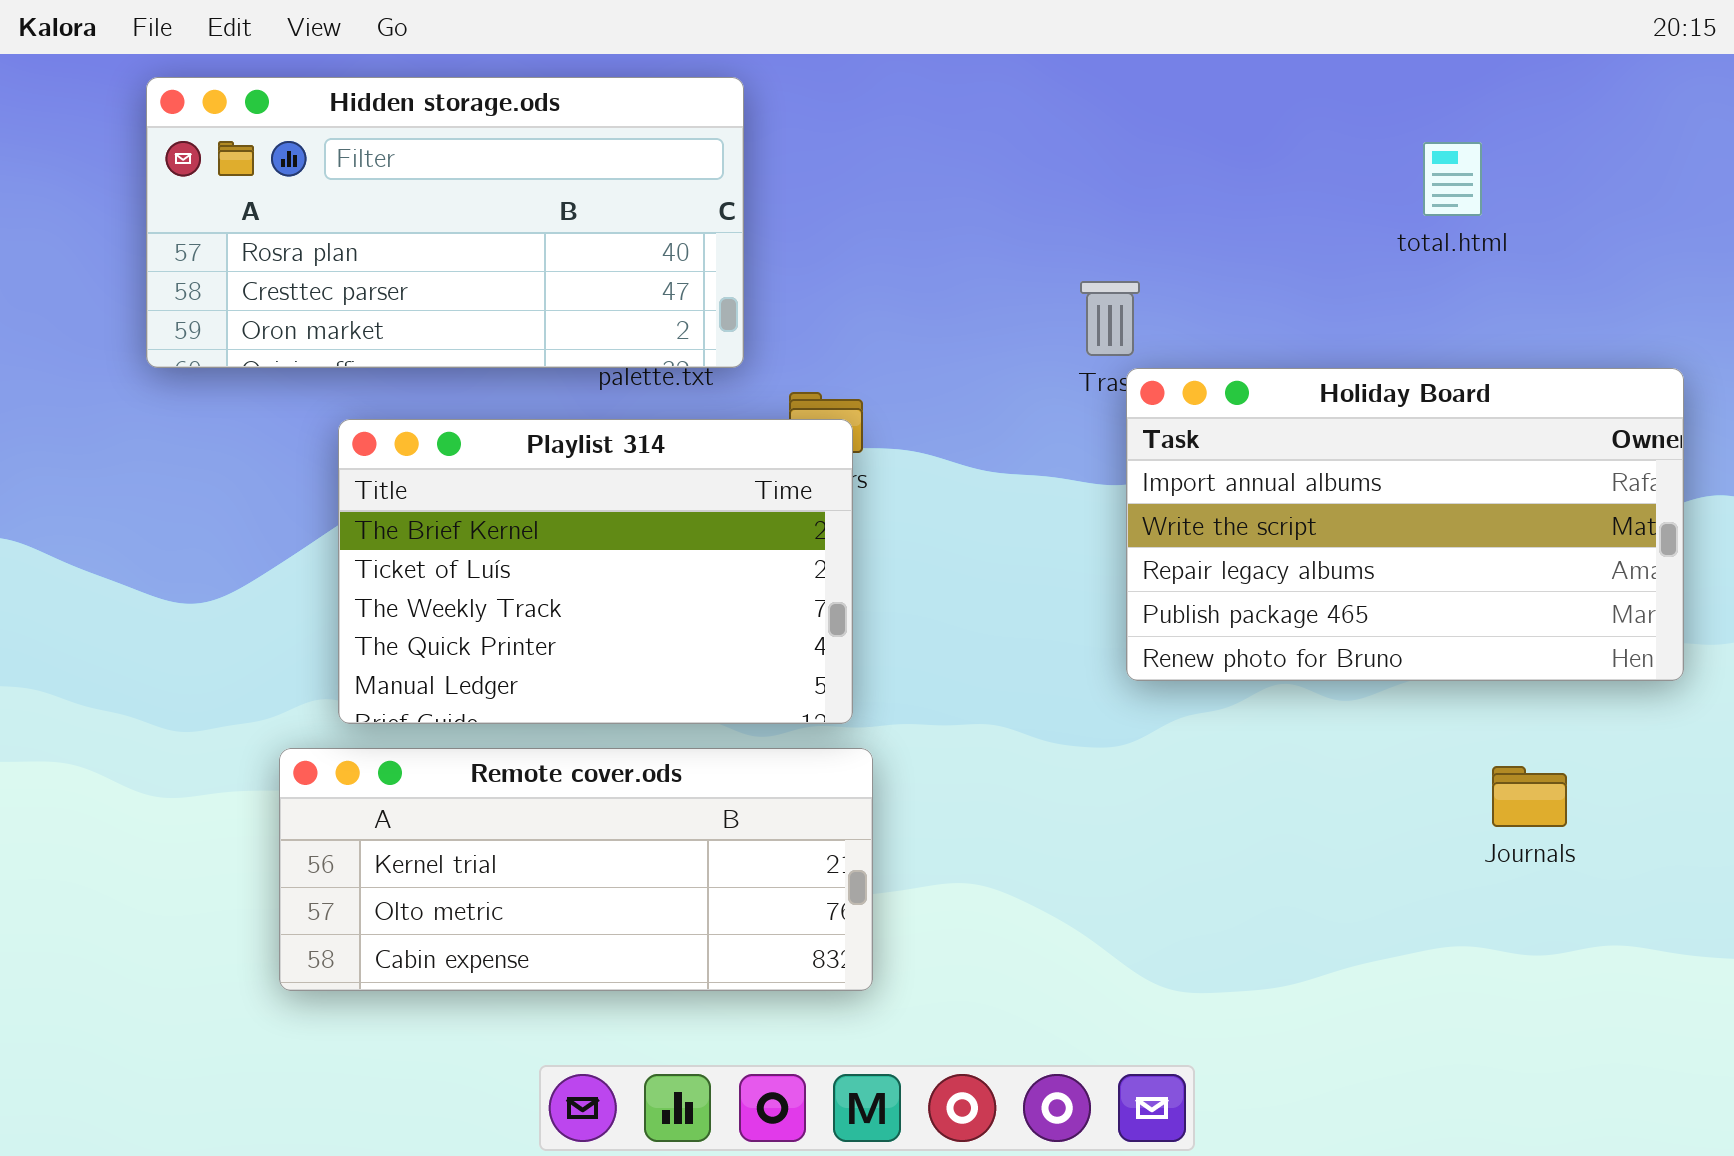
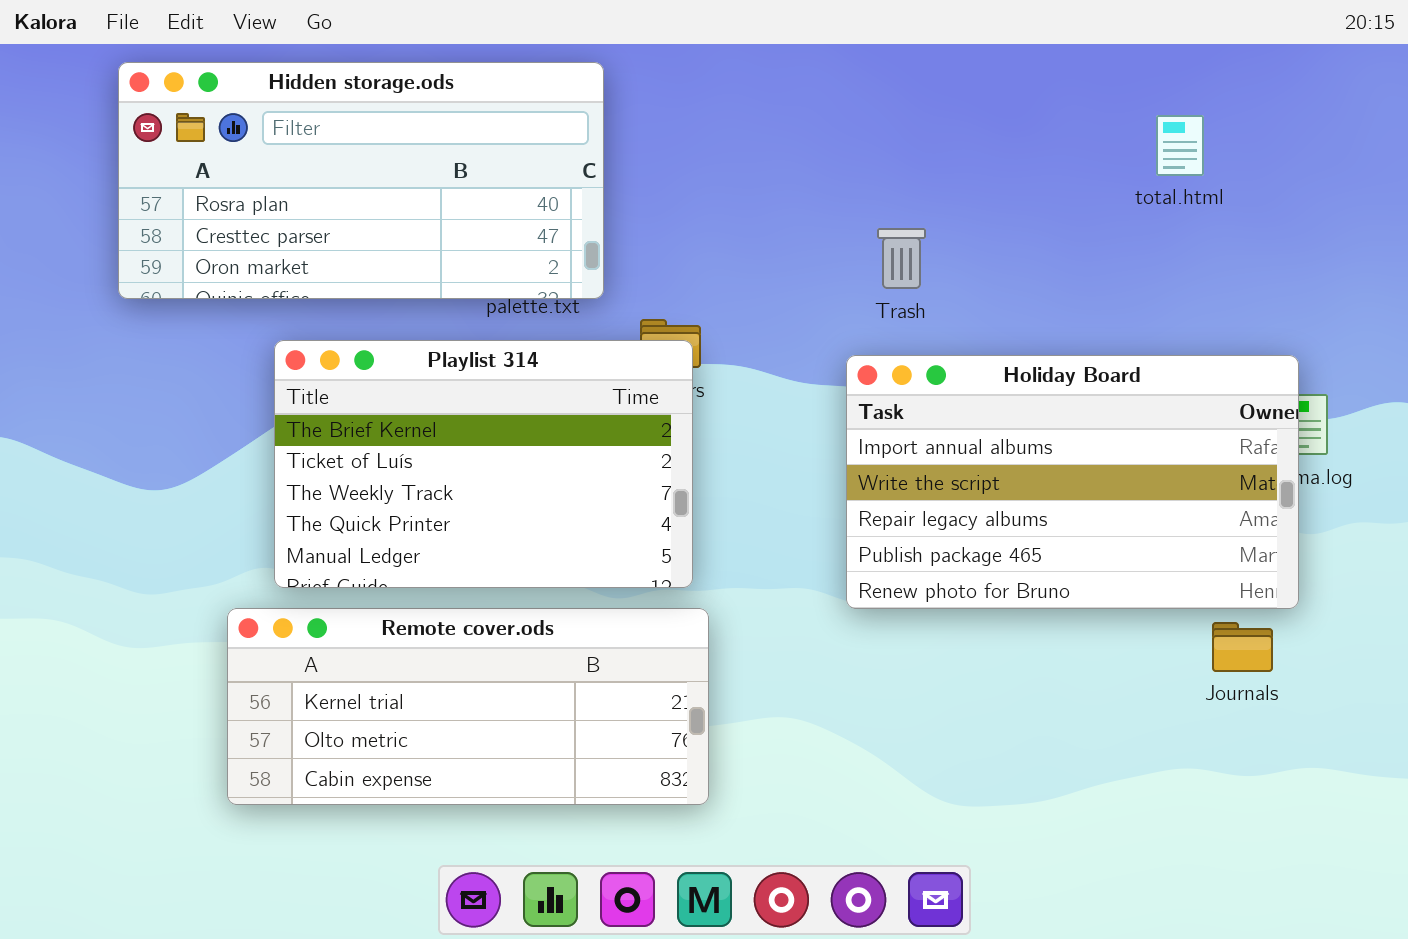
Holiday Board: [1126,368,1684,681] -> [846,355,1299,609], moved

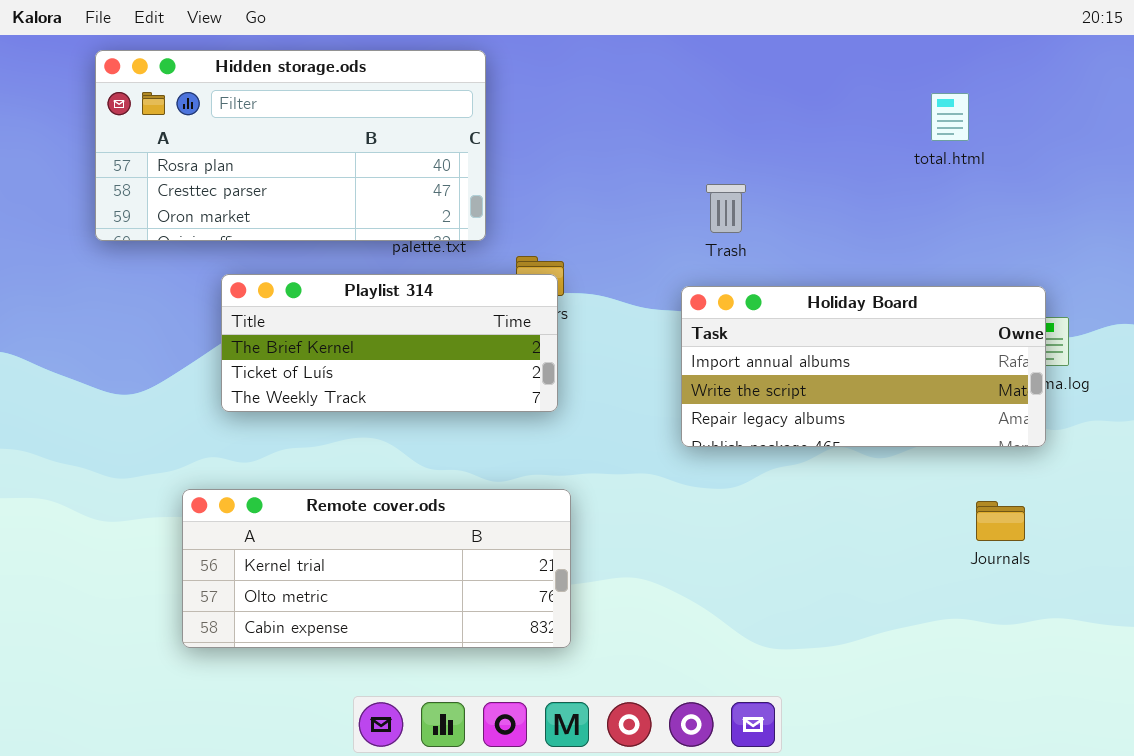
Playlist 314: [274,340,693,588] -> [221,274,558,412], resized
Holiday Board: [846,355,1299,609] -> [681,286,1046,447], resized

